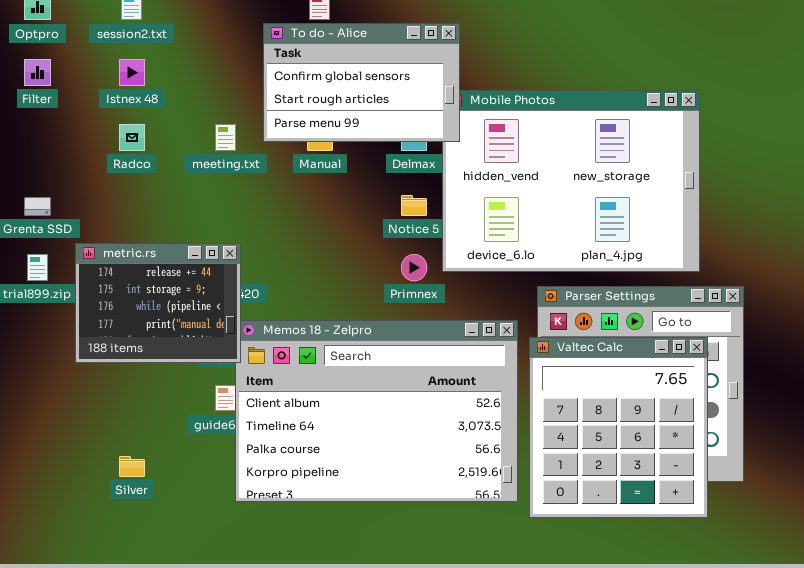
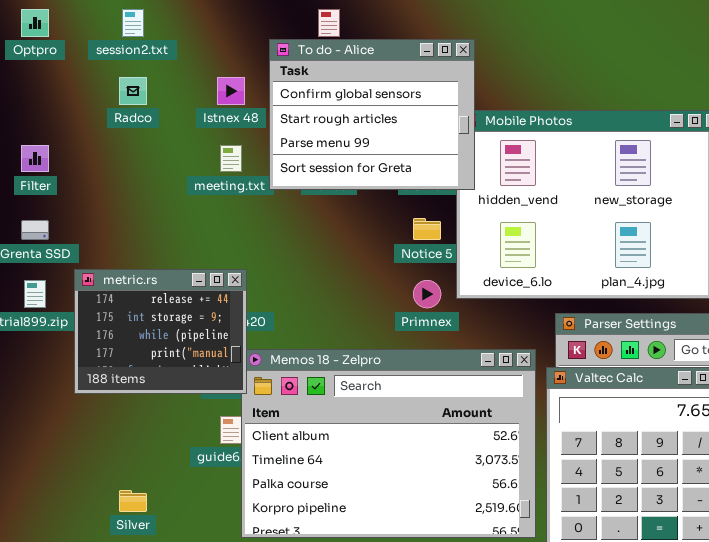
To do - Alice: [263,23,460,142] -> [269,39,475,190], resized
Filter: [24,59,51,86] -> [21,145,49,172], moved
Istnex 48: [119,59,145,86] -> [217,77,245,105], moved
Radco: [119,124,145,151] -> [119,77,147,105], moved

